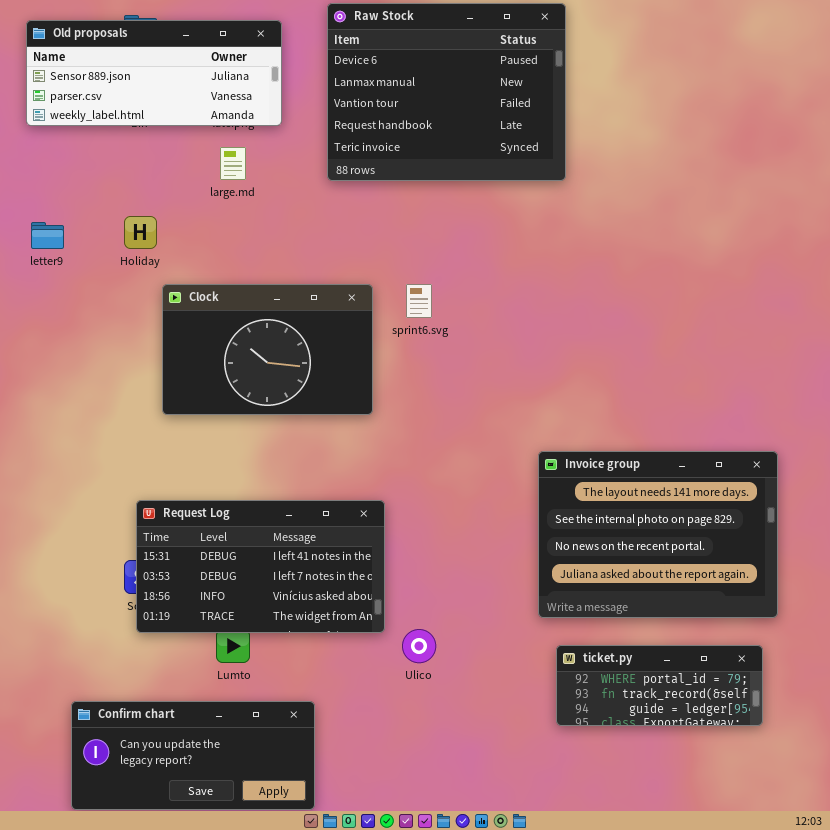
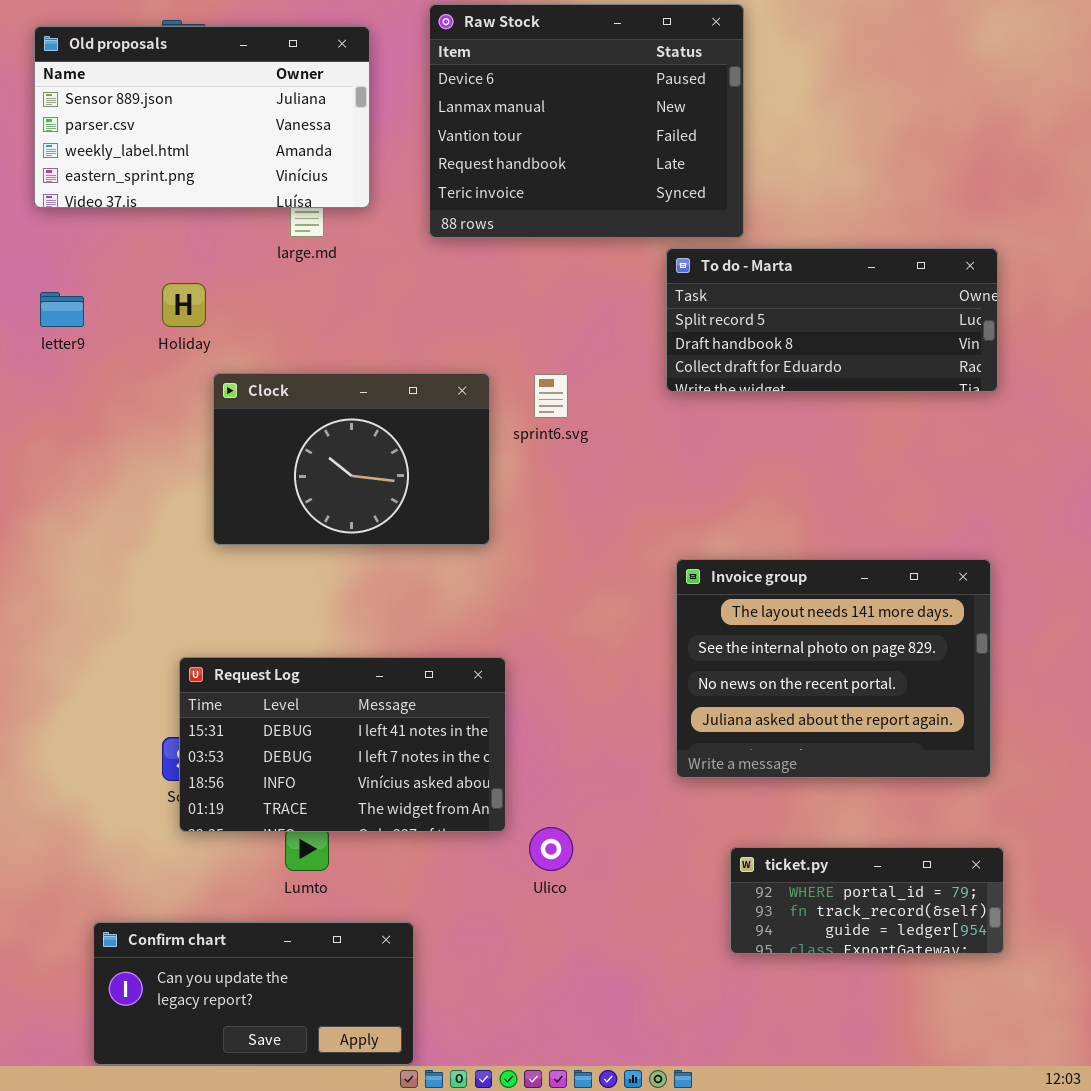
Old proposals: [26,20,282,126] -> [34,26,370,208], resized
To do - Marta: none -> [666,248,998,392], opened
Invoice group: [538,451,778,618] -> [676,559,991,778], moved

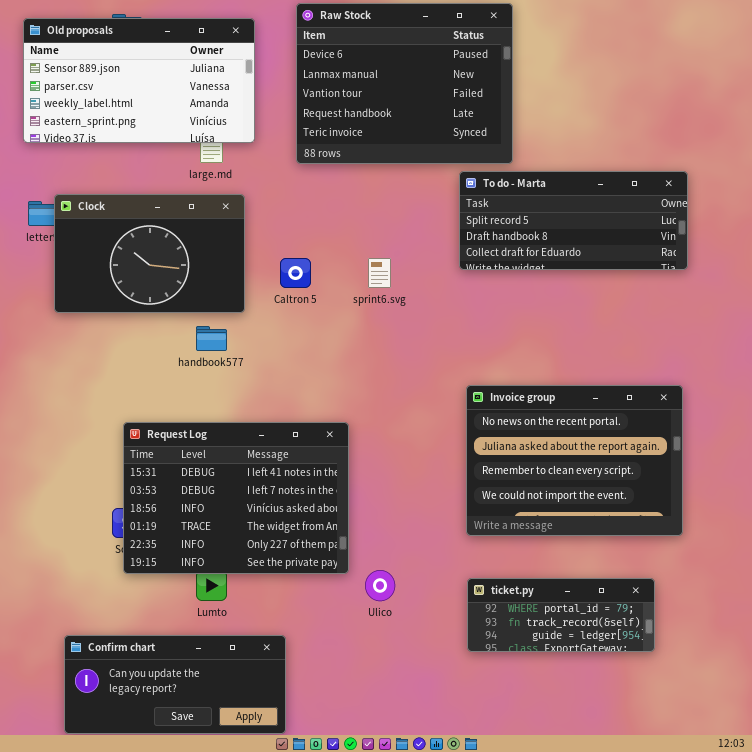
Clock: [213,373,490,545] -> [54,194,245,313], moved
Invoice group: [676,559,991,778] -> [466,385,683,536], scrolled down 2 rows
Request Log: [179,657,506,832] -> [123,422,349,574], resized
ticket.py: [730,847,1004,954] -> [467,578,655,652], moved

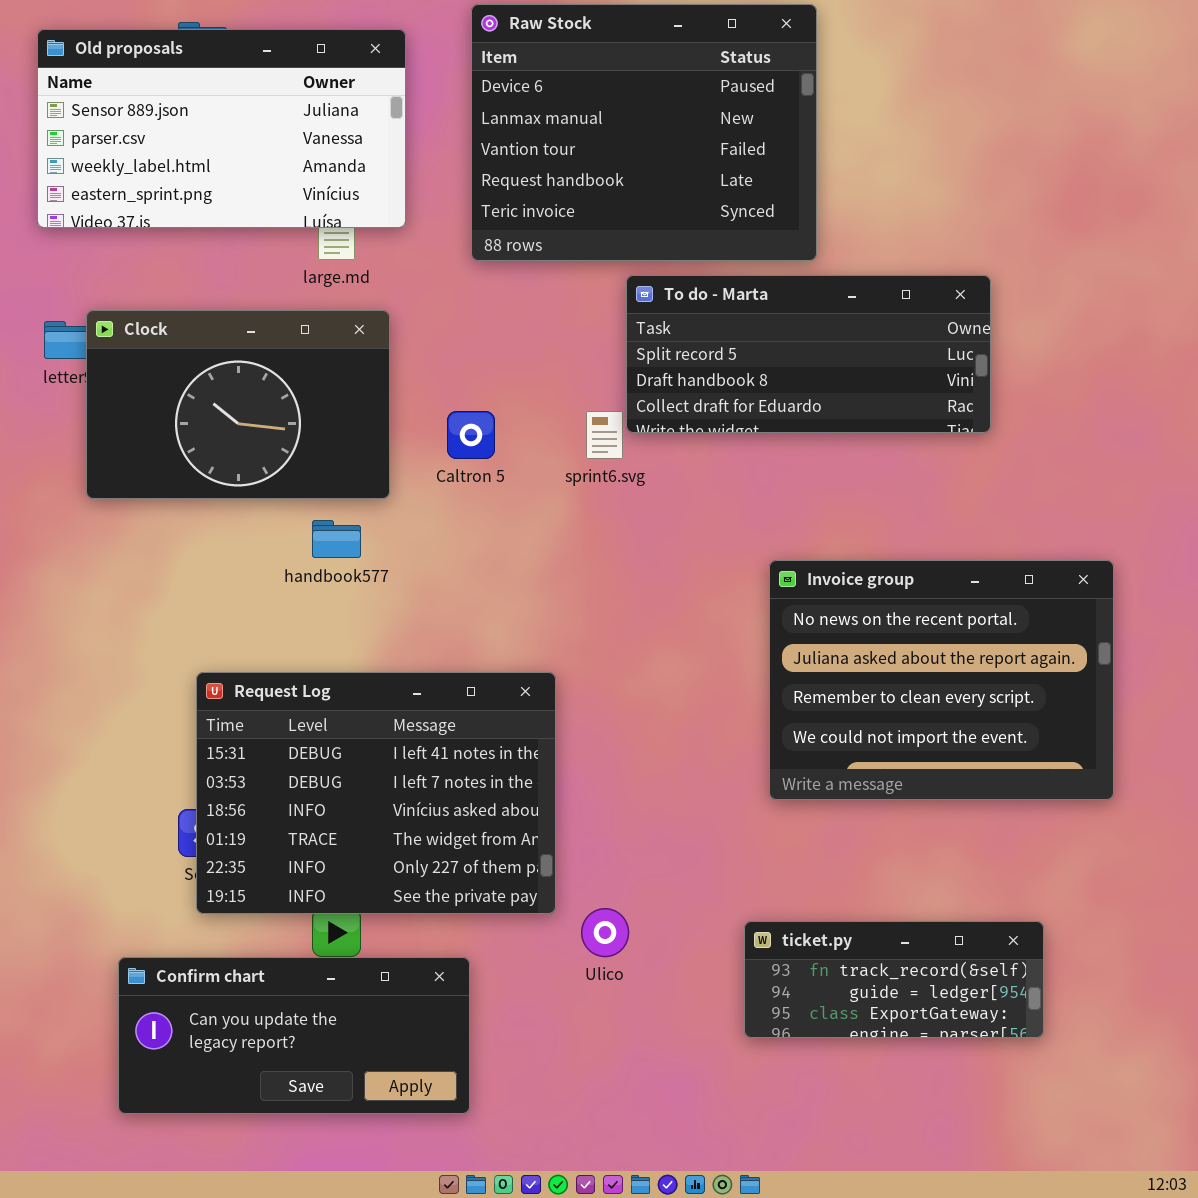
To do - Marta: [459,171,688,270] -> [626,275,991,433], moved
Invoice group: [466,385,683,536] -> [769,560,1114,800], moved
ticket.py: [467,578,655,652] -> [744,921,1044,1038], scrolled down 1 row
Confirm chart: [64,635,286,734] -> [118,957,470,1114], moved

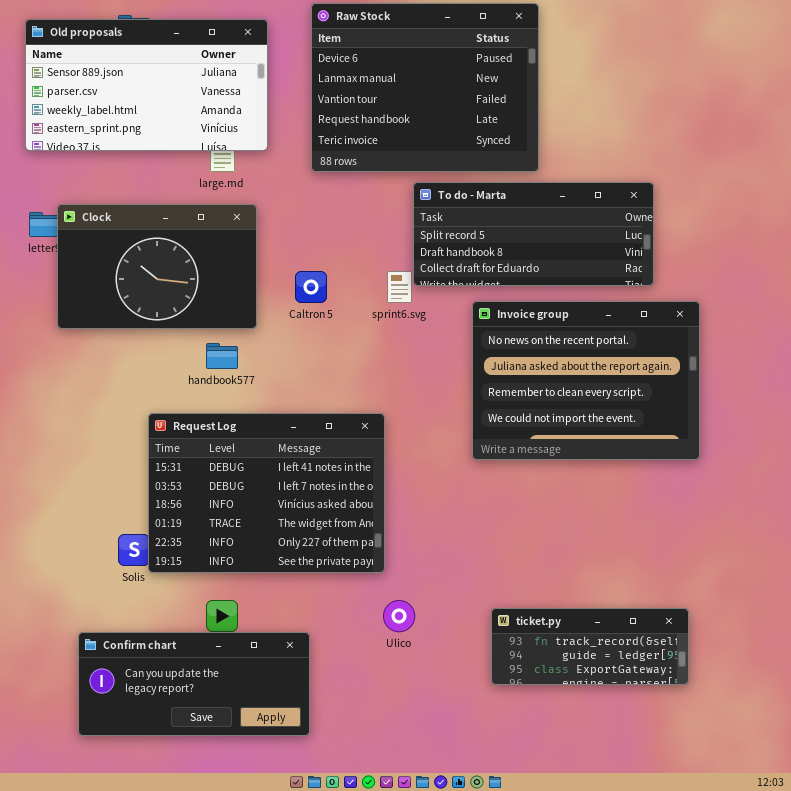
Invoice group: [769,560,1114,800] -> [472,301,700,460], moved
Request Log: [196,672,556,914] -> [148,413,385,573], moved

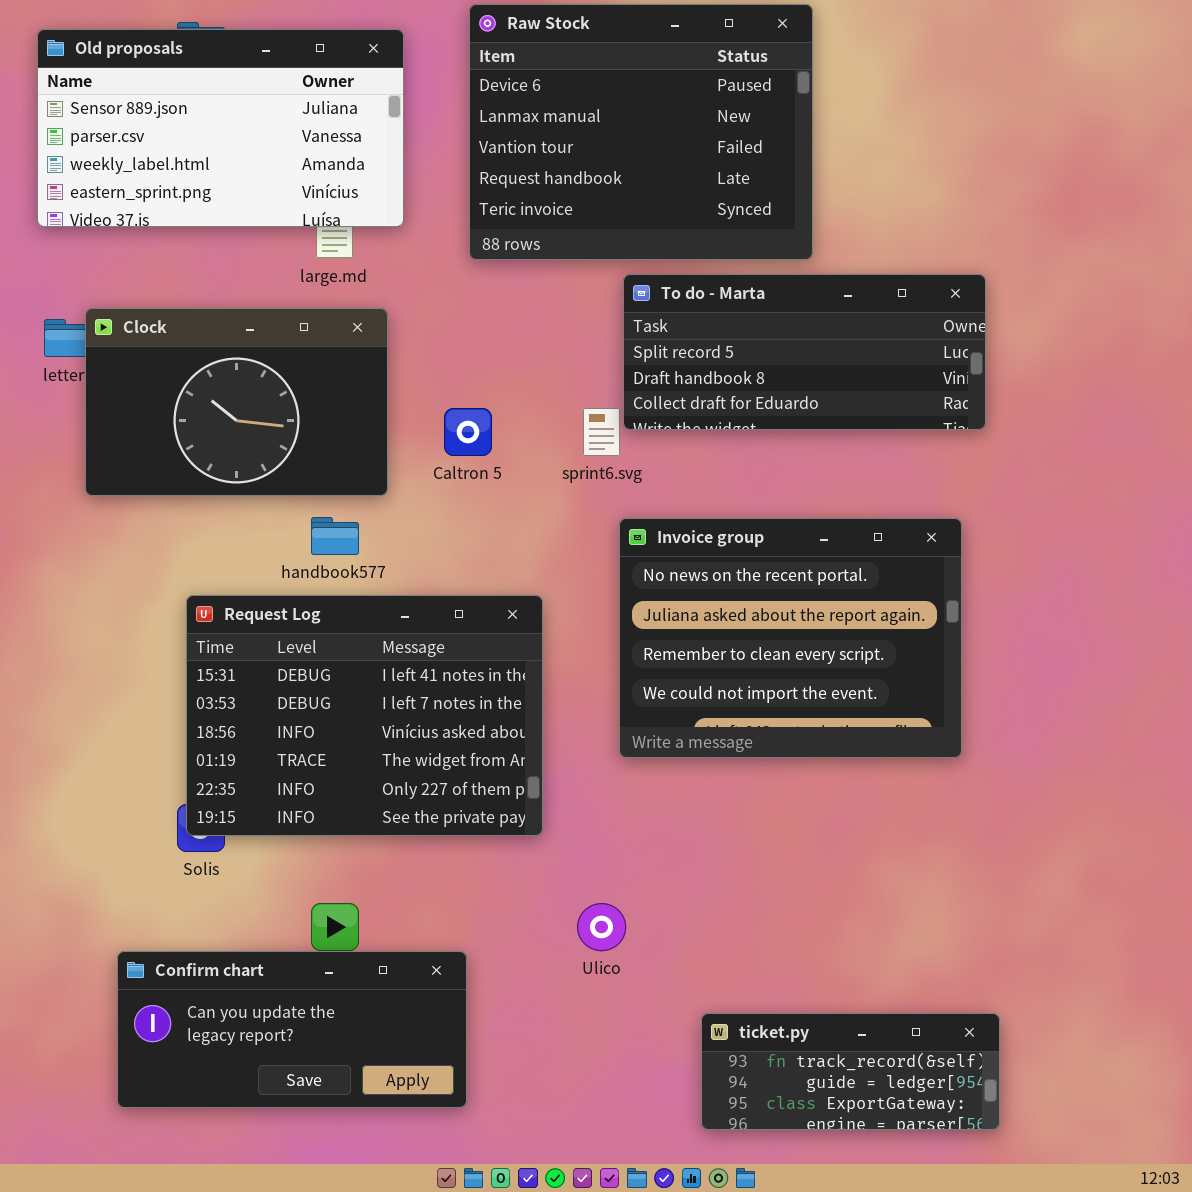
Invoice group: [472,301,700,460] -> [619,518,962,758], moved
Request Log: [148,413,385,573] -> [186,595,543,836], moved
ticket.py: [491,608,689,685] -> [701,1013,1000,1130], moved

